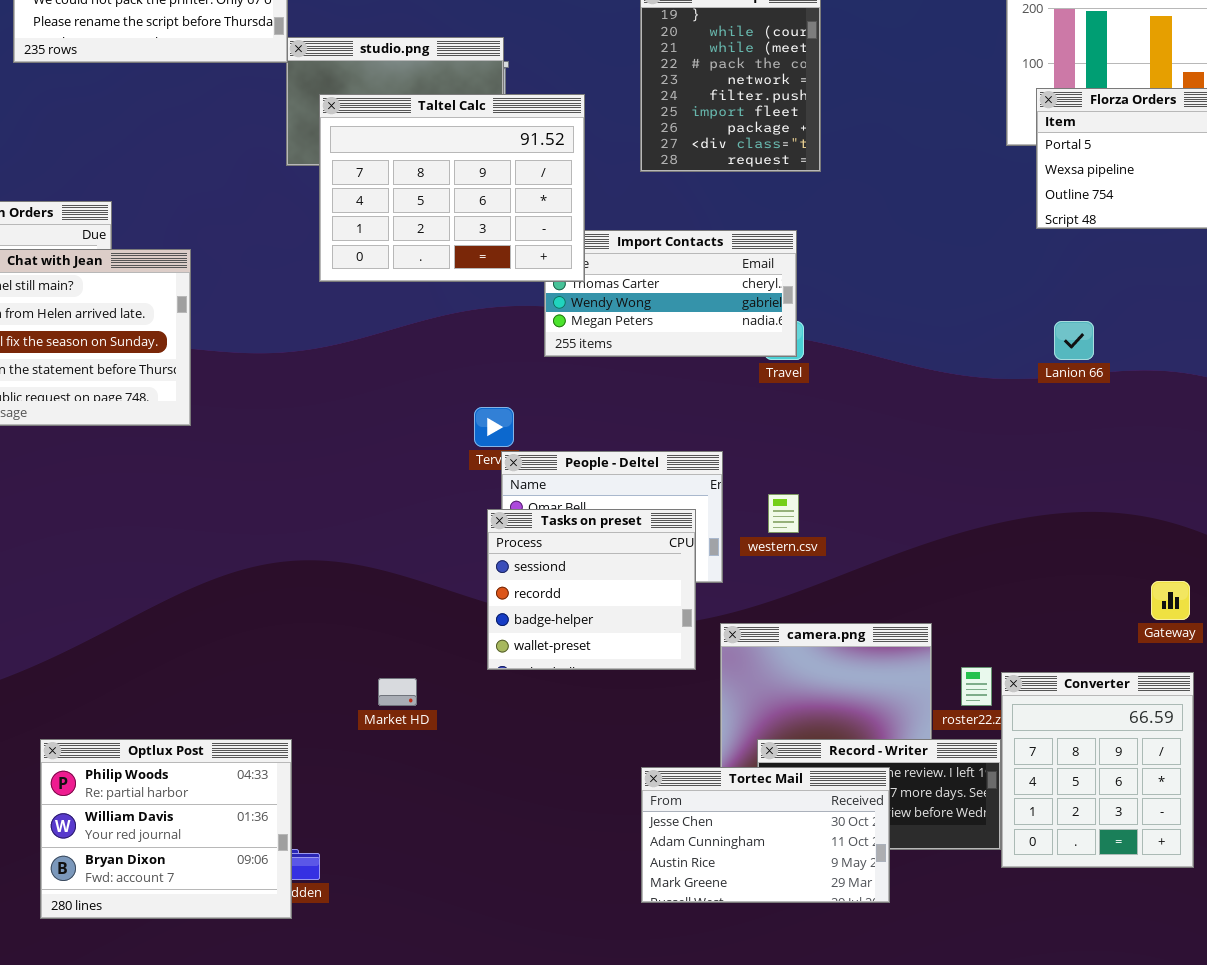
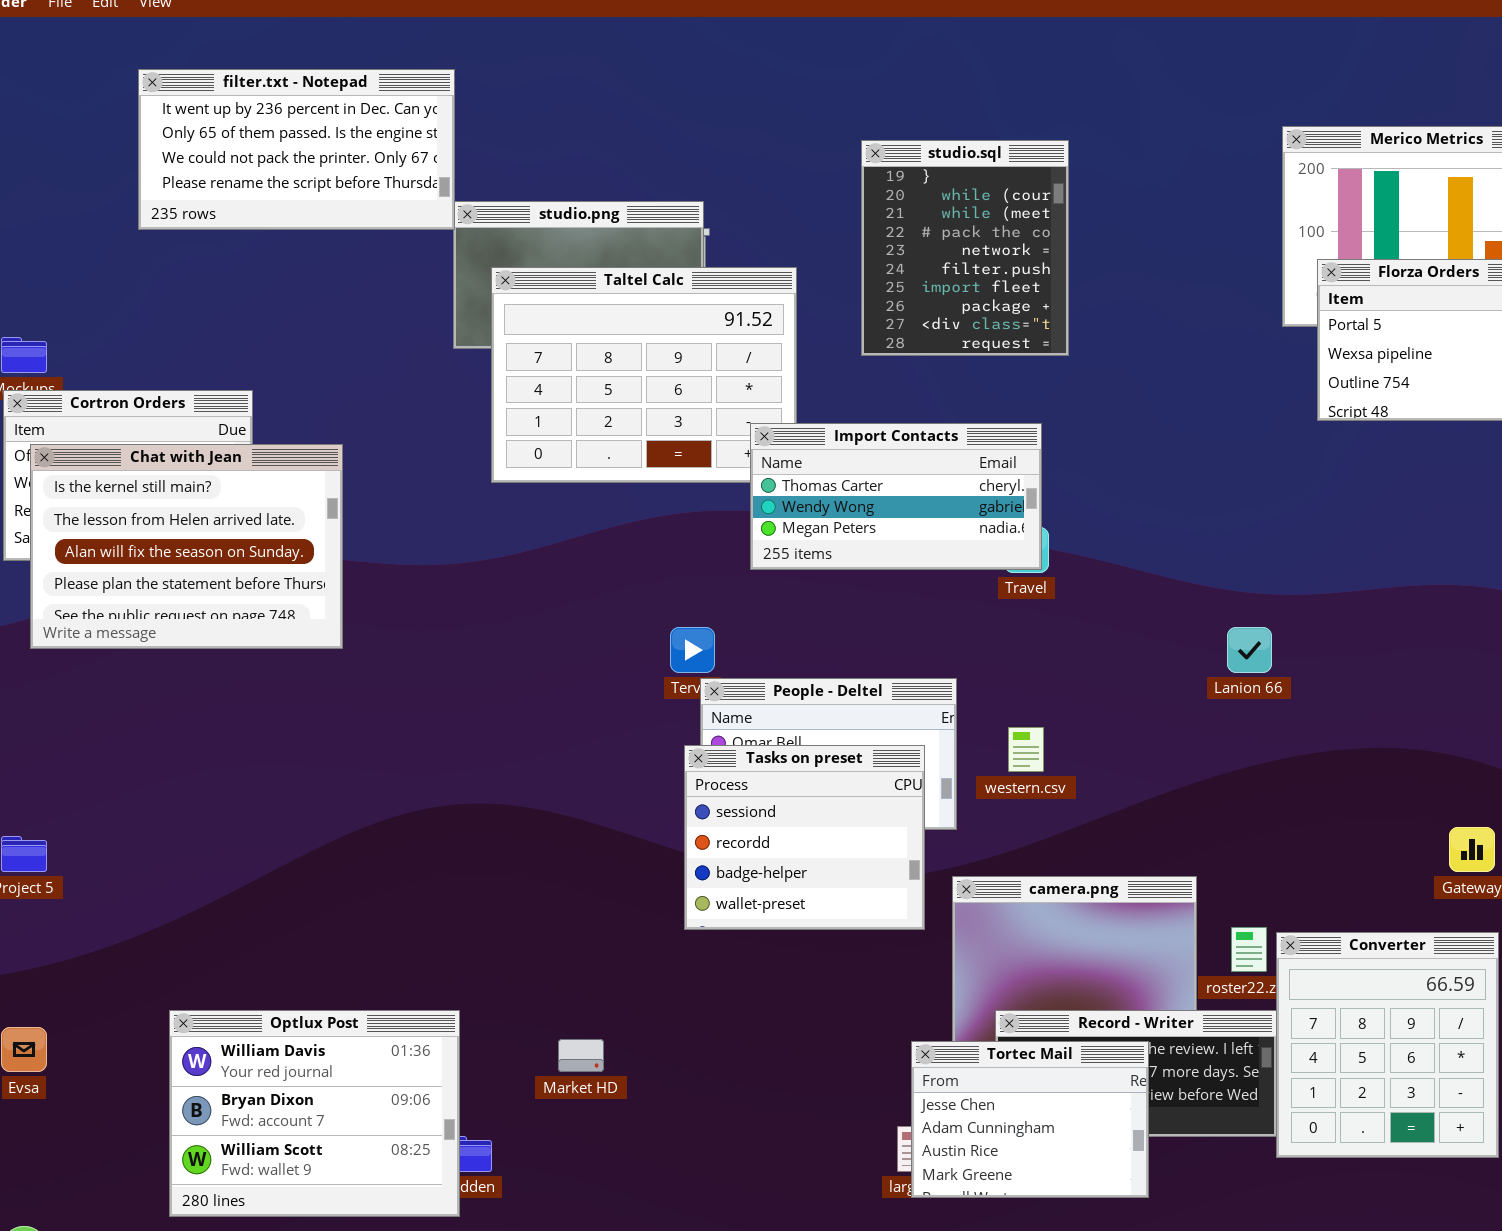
Import Contacts: [544,230,797,357] -> [750,423,1042,570], raised
Lanion 66: [1054,321,1094,360] -> [1227,627,1272,673], moved
Market HD: [378,678,417,706] -> [558,1039,604,1072], moved
Optlux Post: [40,739,292,919] -> [169,1010,460,1217], scrolled down 1 row
Tortec Mail: [641,767,890,903] -> [911,1041,1149,1198], resized

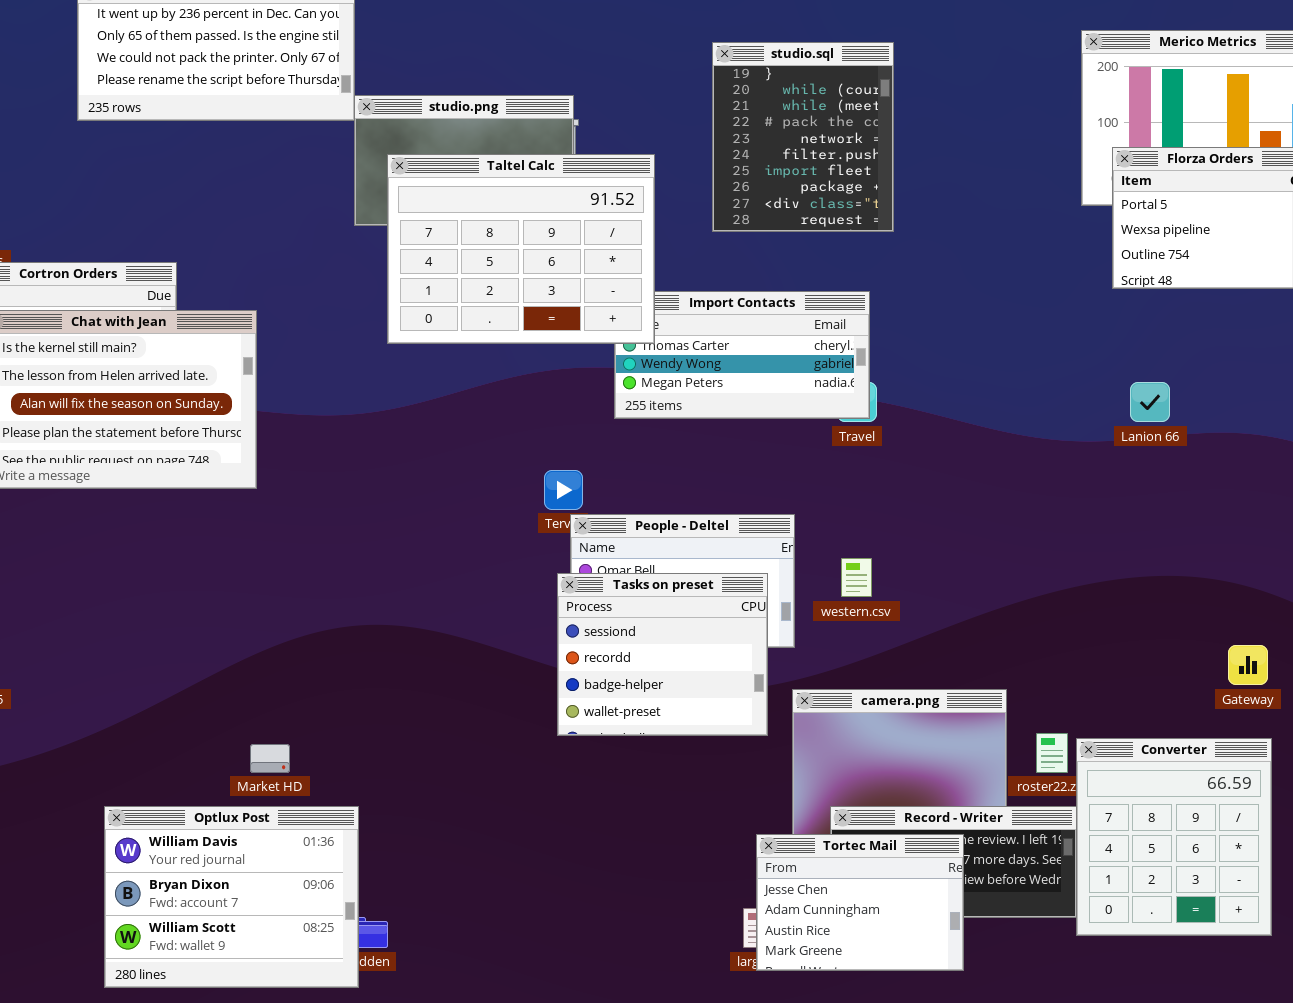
Taltel Calc: [491,267,797,483] -> [387,154,655,344], raised
Lanion 66: [1227,627,1272,673] -> [1130,382,1170,422], moved
Market HD: [558,1039,604,1072] -> [250,744,290,773], moved

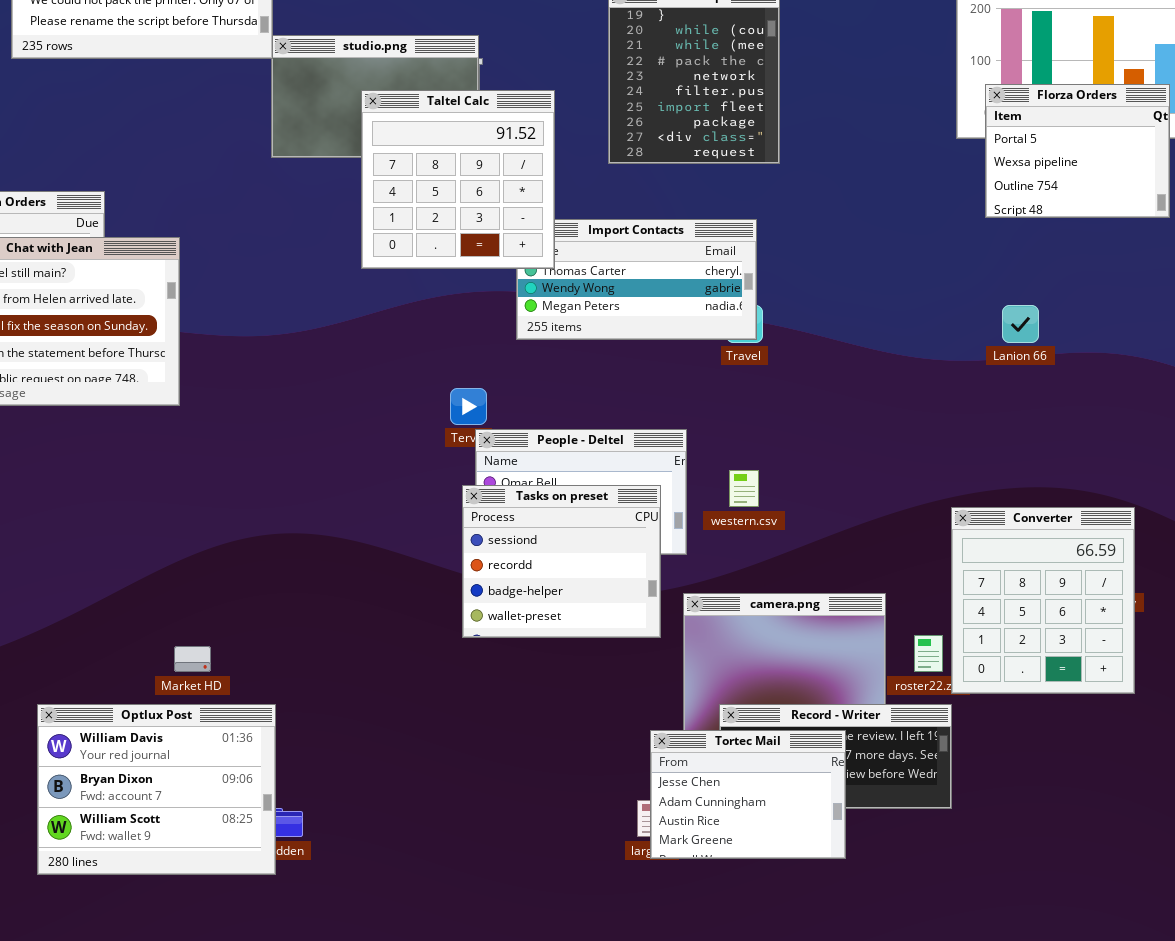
Taltel Calc: [387,154,655,344] -> [361,90,555,269], resized
Converter: [1076,738,1272,936] -> [951,507,1135,694], moved

